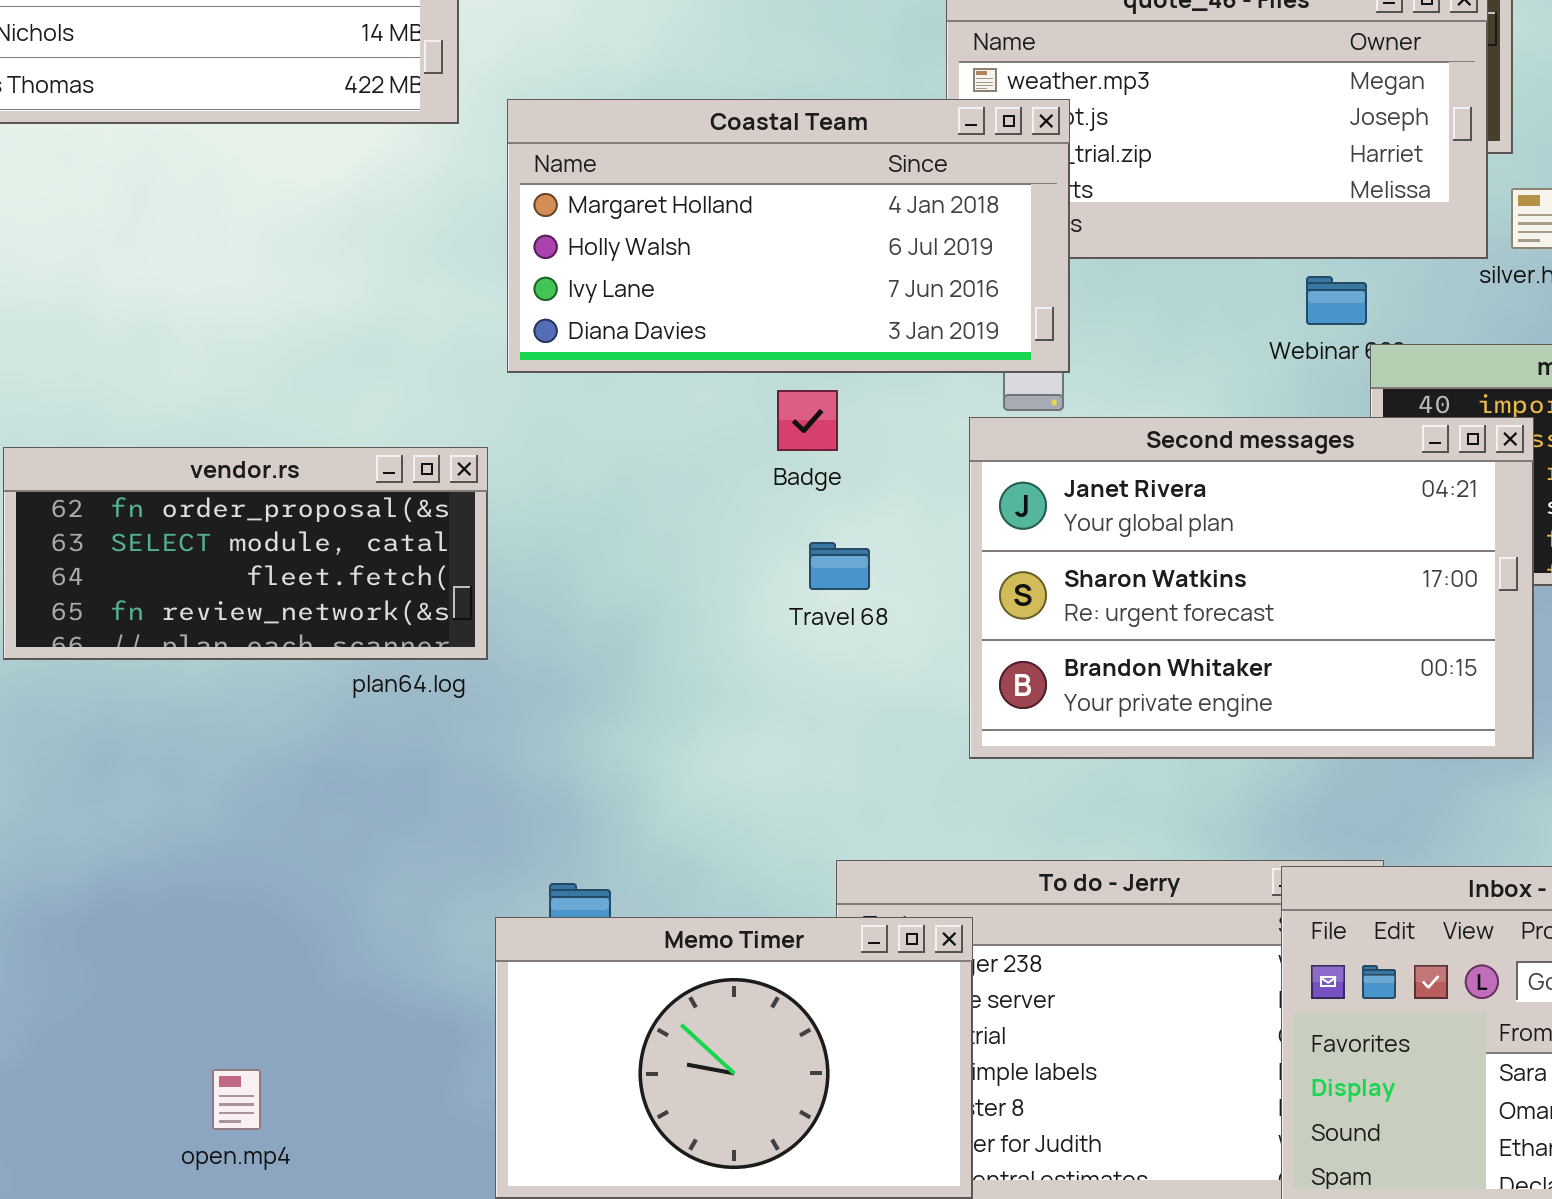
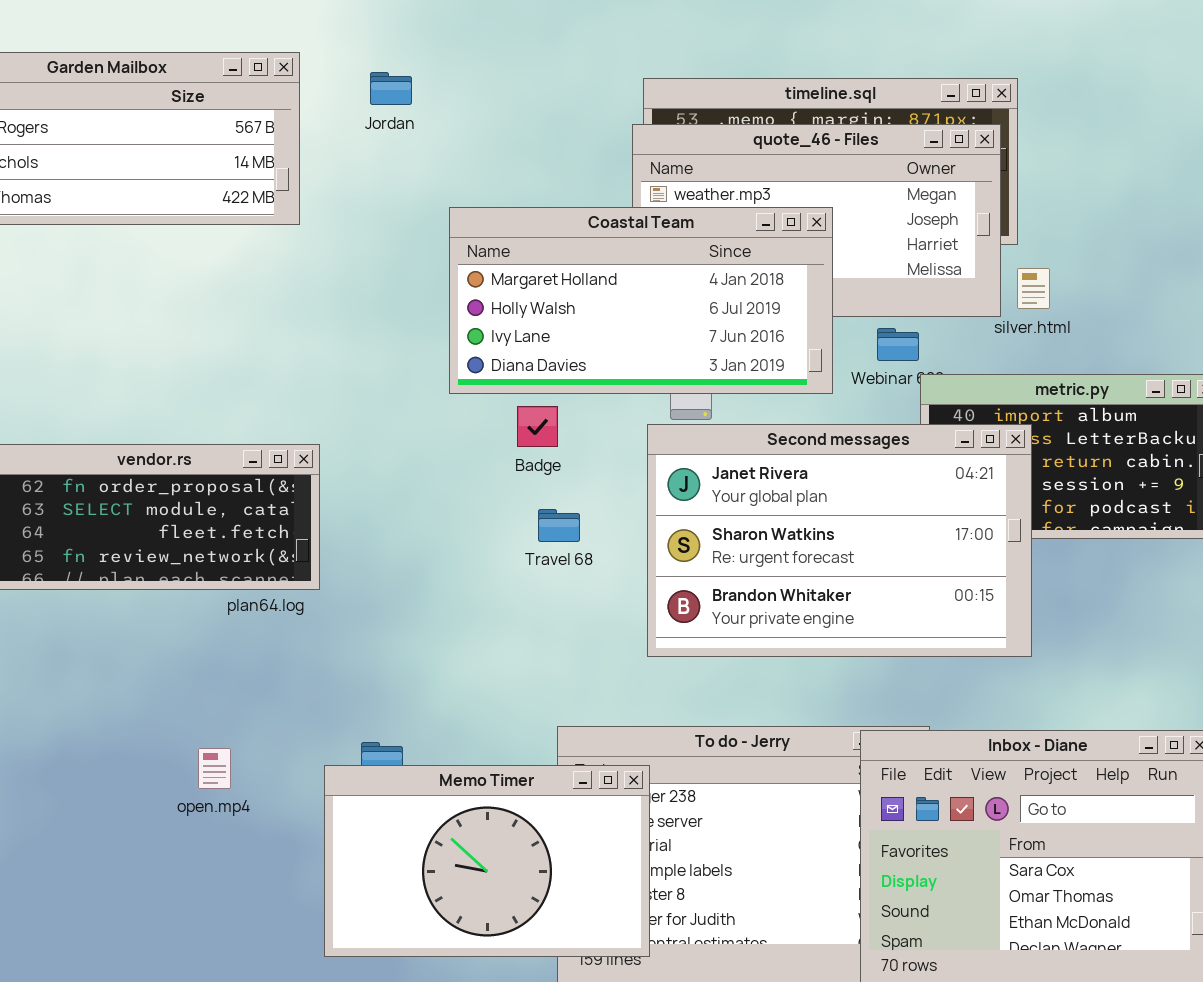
Coastal Team: [507,99,1070,373] -> [449,207,833,394], moved
open.mp4: [212,1069,261,1130] -> [198,748,231,789], moved

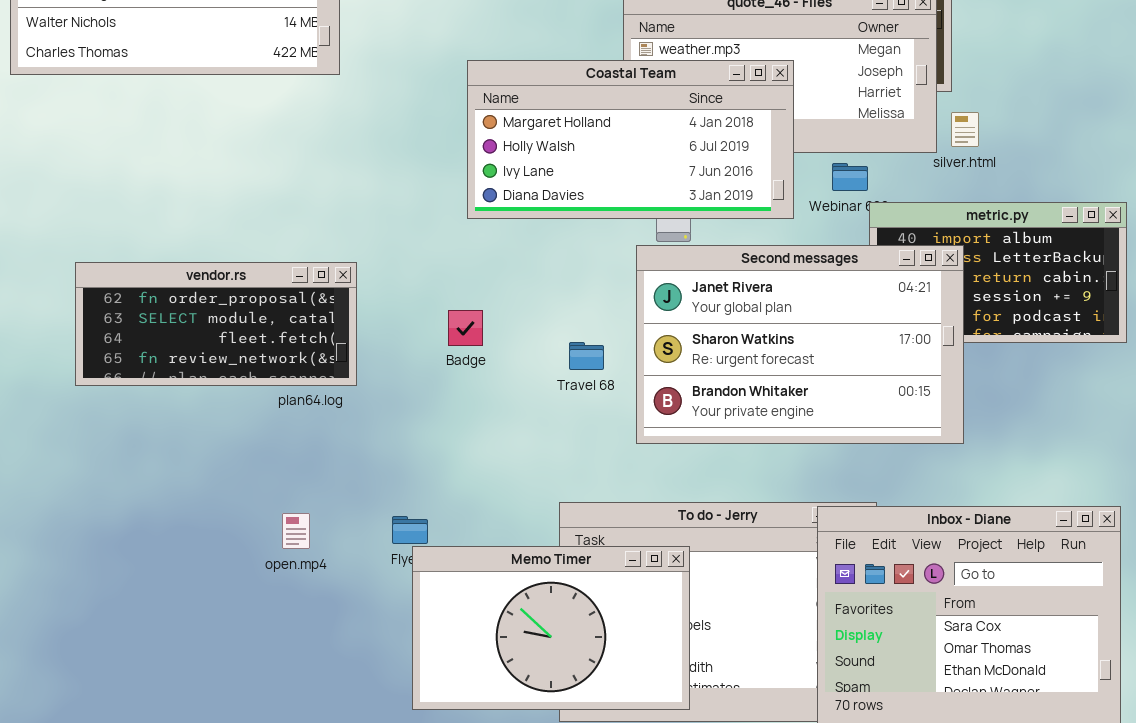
Badge: [517,406,558,447] -> [448,310,483,346], moved
Travel 68: [538,509,580,542] -> [569,342,604,370], moved
open.mp4: [198,748,231,789] -> [282,513,310,549], moved
Memo Timer: [324,765,650,957] -> [412,546,690,710], moved

